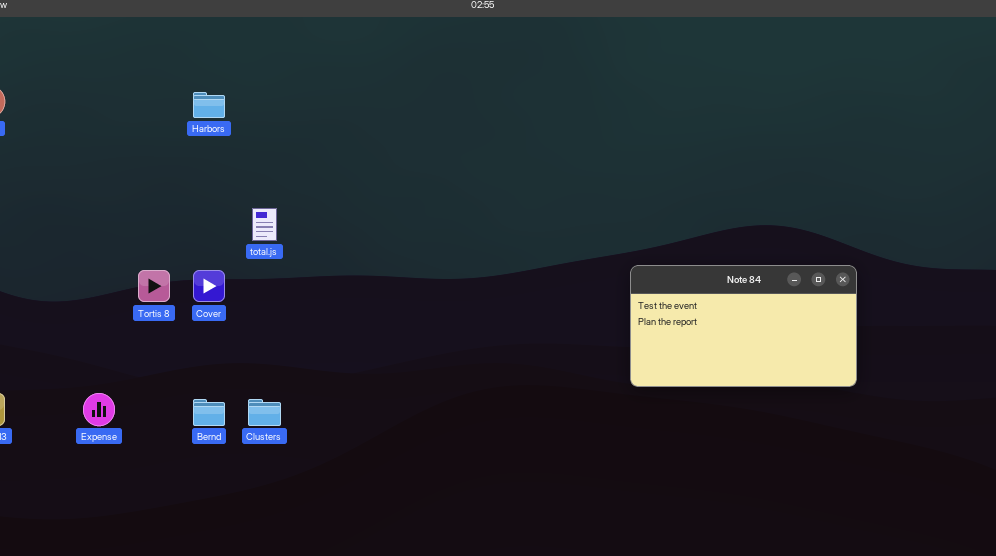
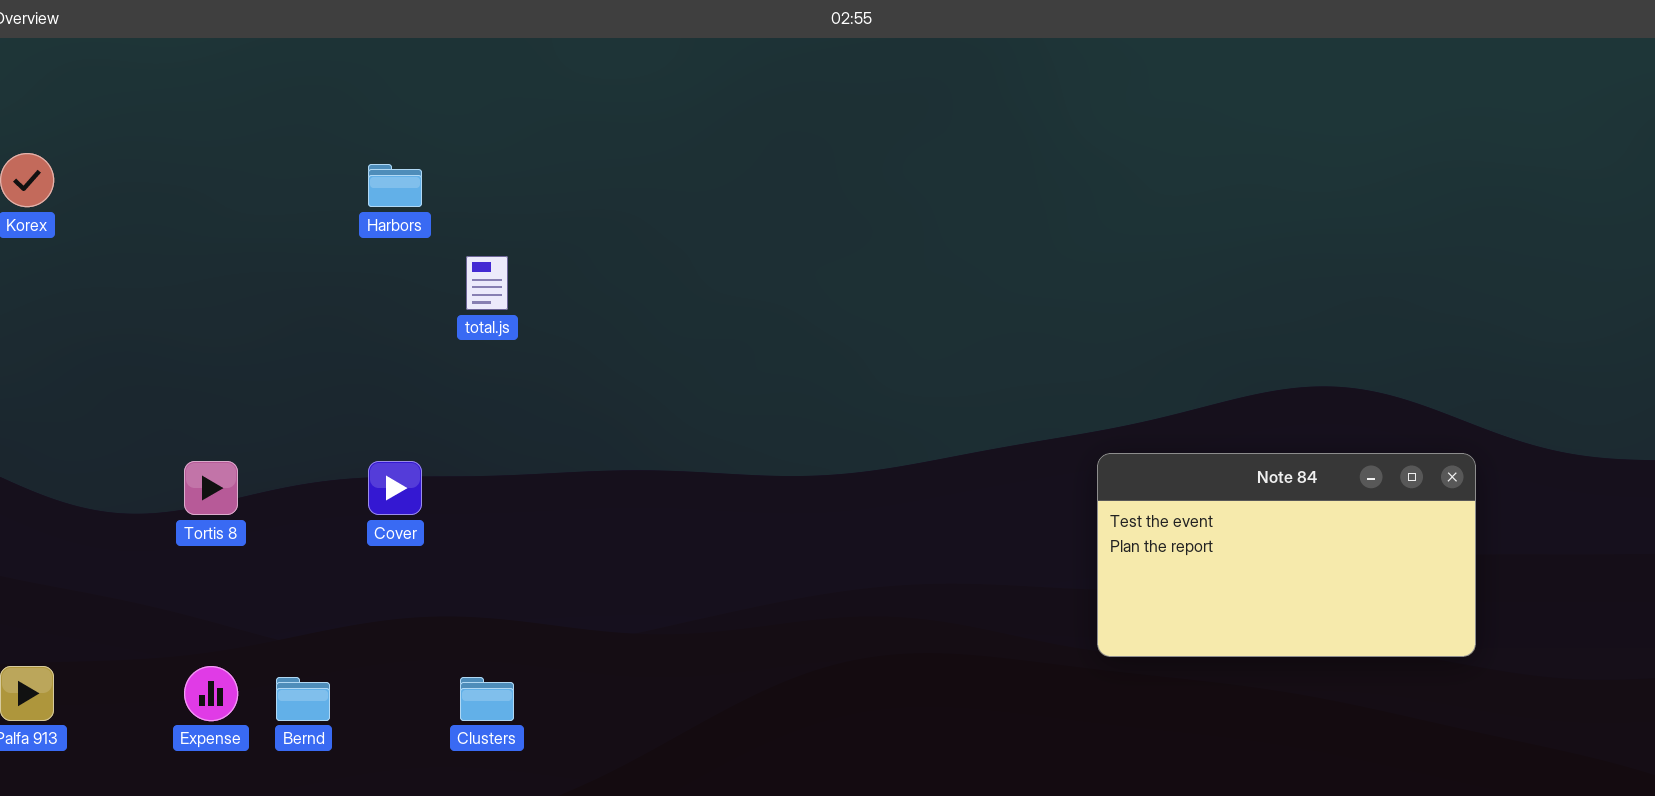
total.js: [252,208,277,241] -> [466,256,508,310], moved
Tortis 8: [138,270,170,302] -> [184,461,238,515], moved
Bernd: [193,399,225,426] -> [276,677,330,721], moved

